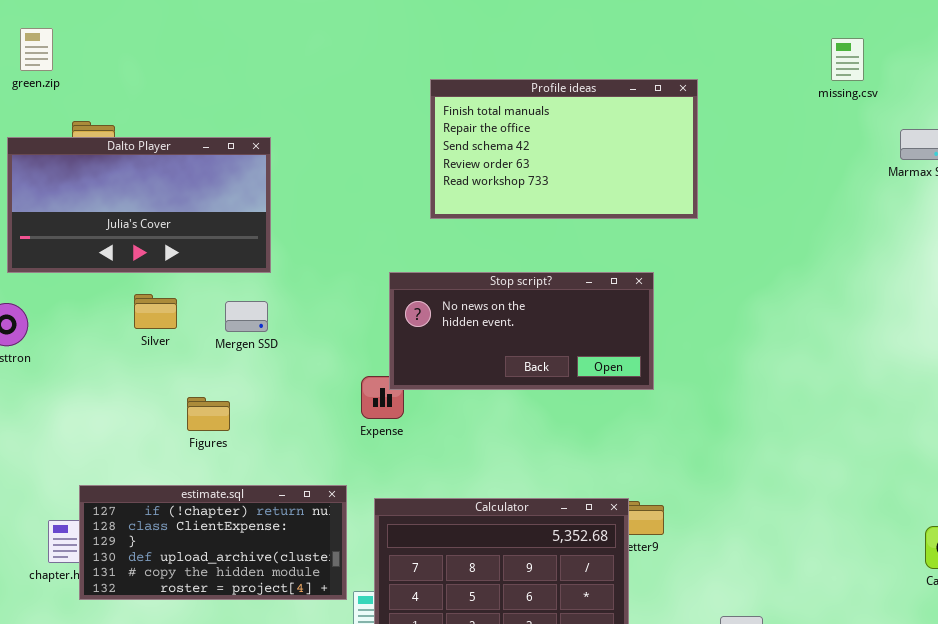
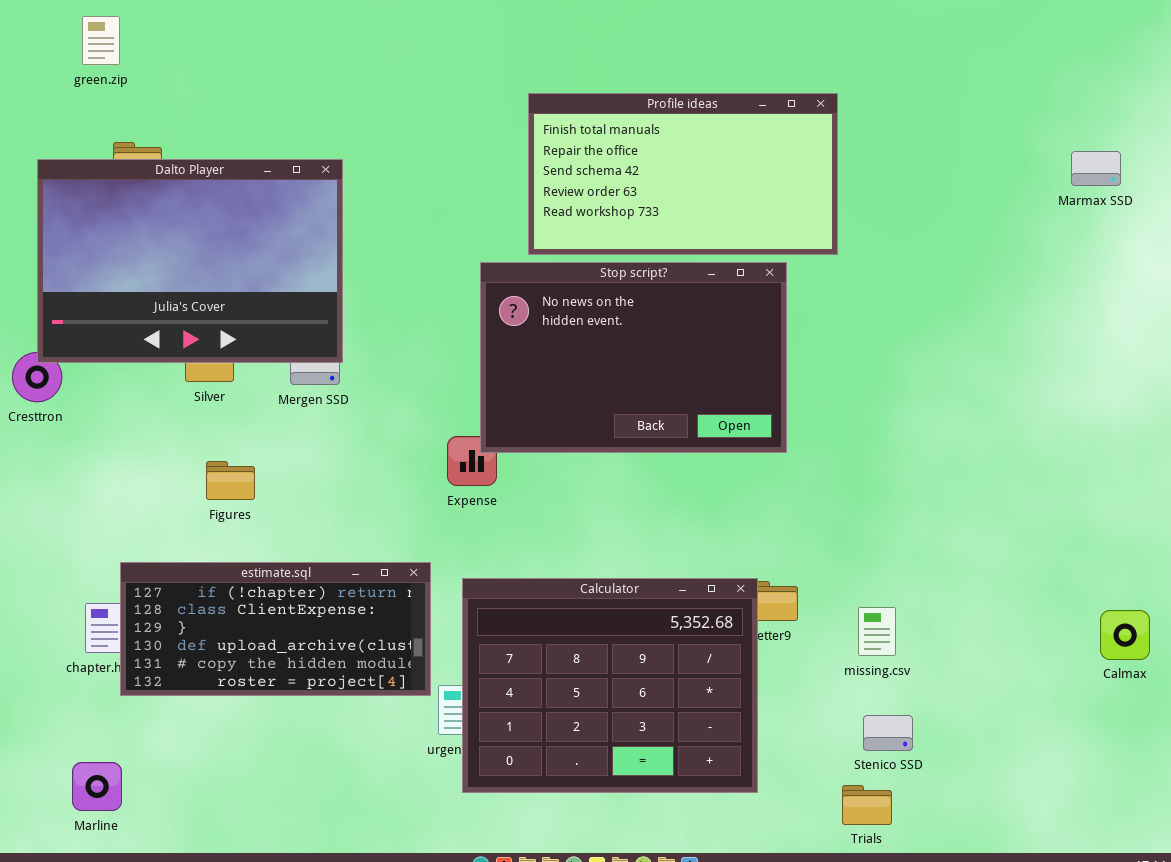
green.zip: [20,28,53,71] -> [82,16,120,65], moved
missing.csv: [831,38,864,81] -> [858,607,896,656], moved
Dalto Player: [7,137,271,273] -> [37,159,343,363], resized
Stop script?: [389,272,654,390] -> [480,262,787,453], resized
Figures: [187,397,230,431] -> [206,461,255,500], moved

